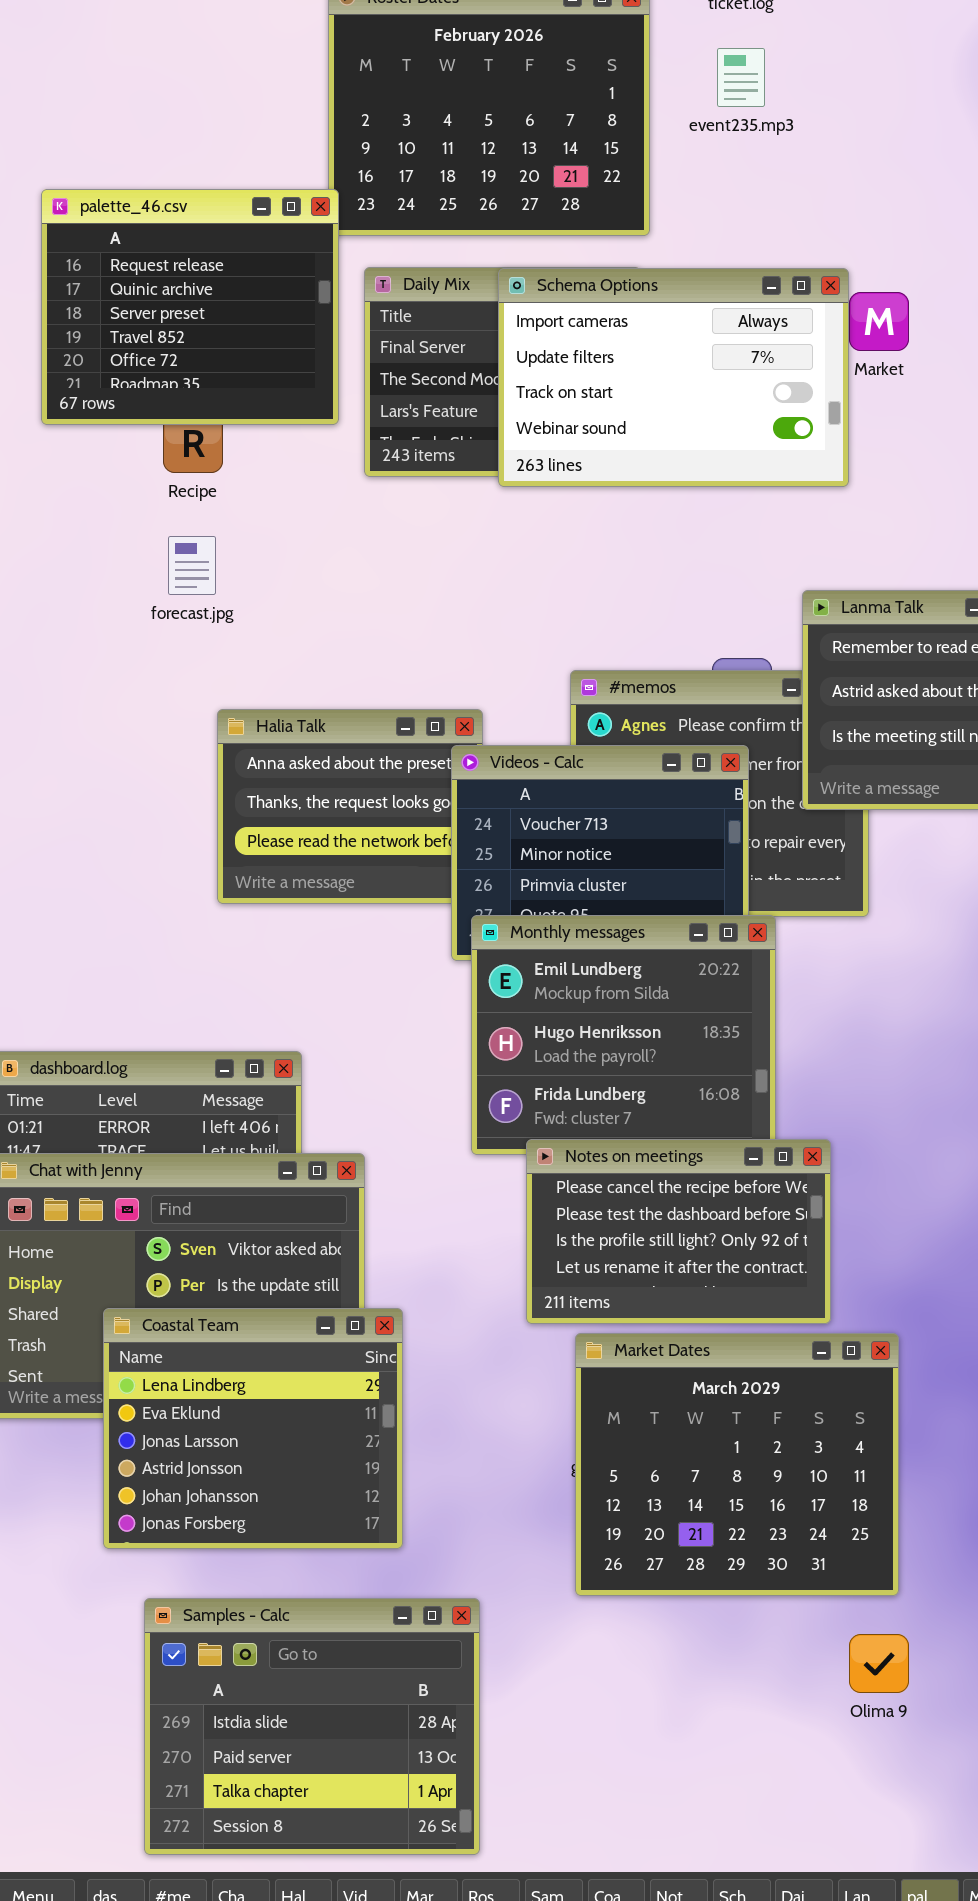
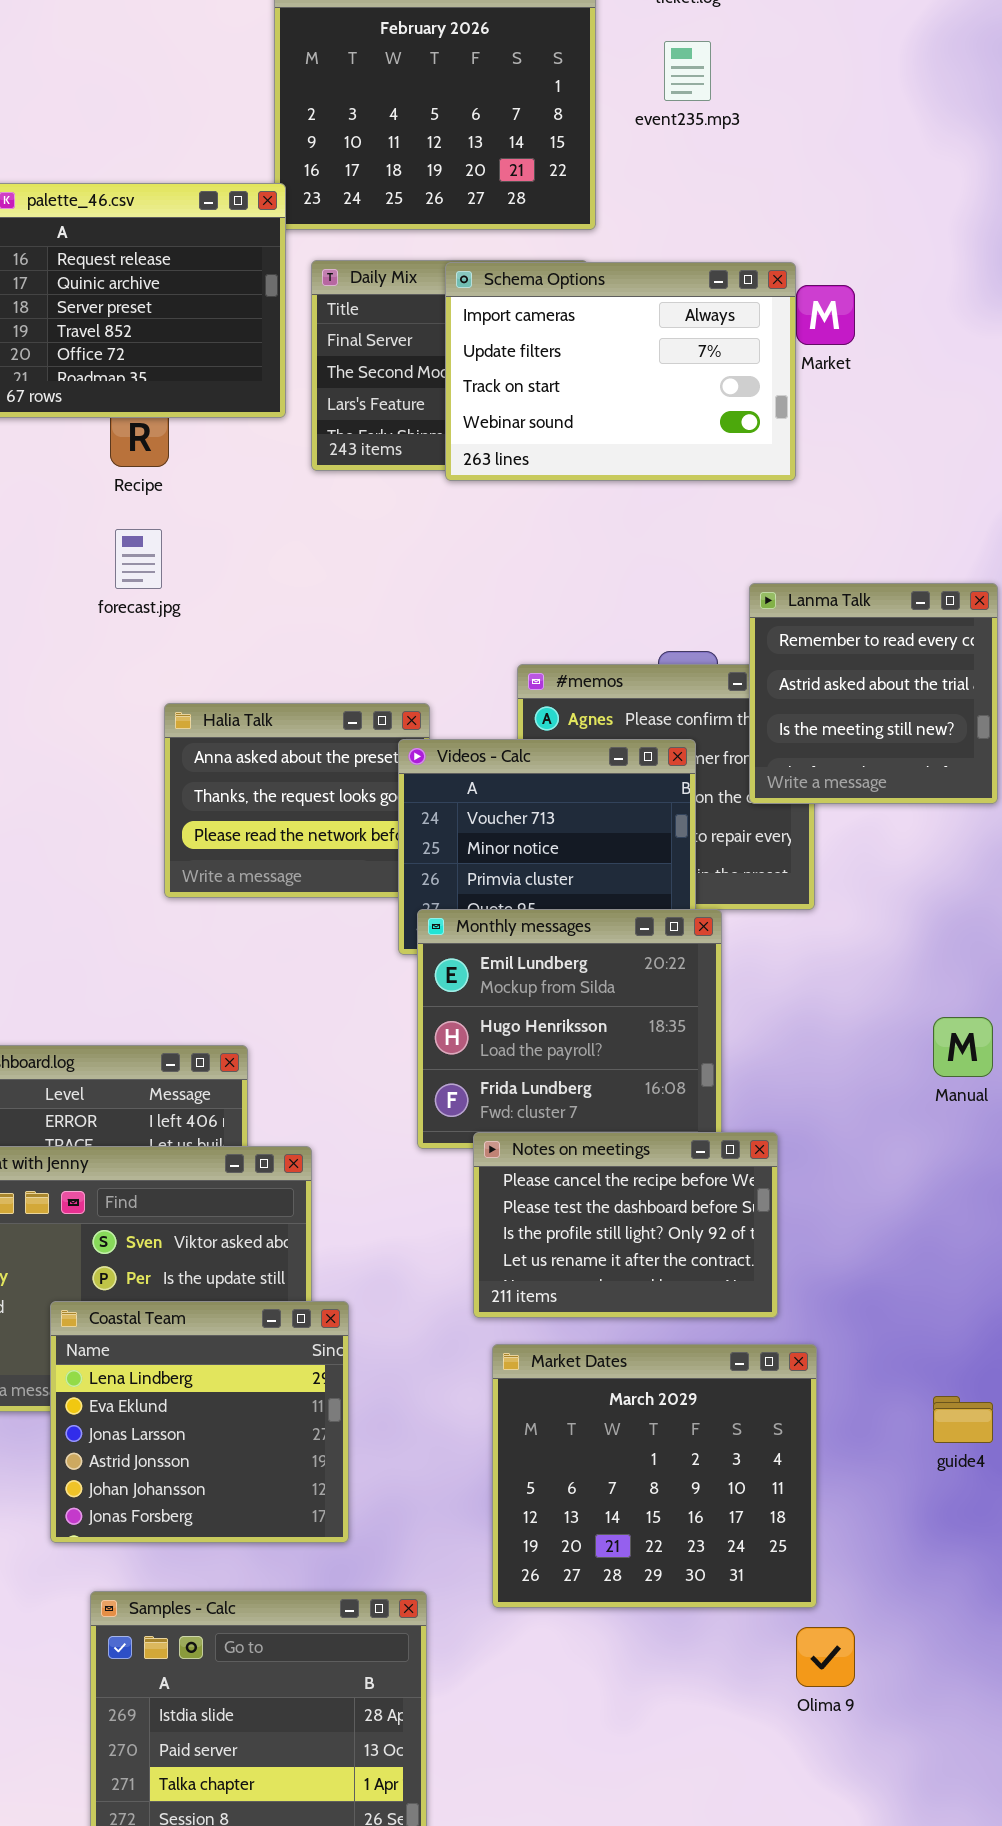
Market Dates: [575,1333,899,1596] -> [492,1344,817,1608], moved

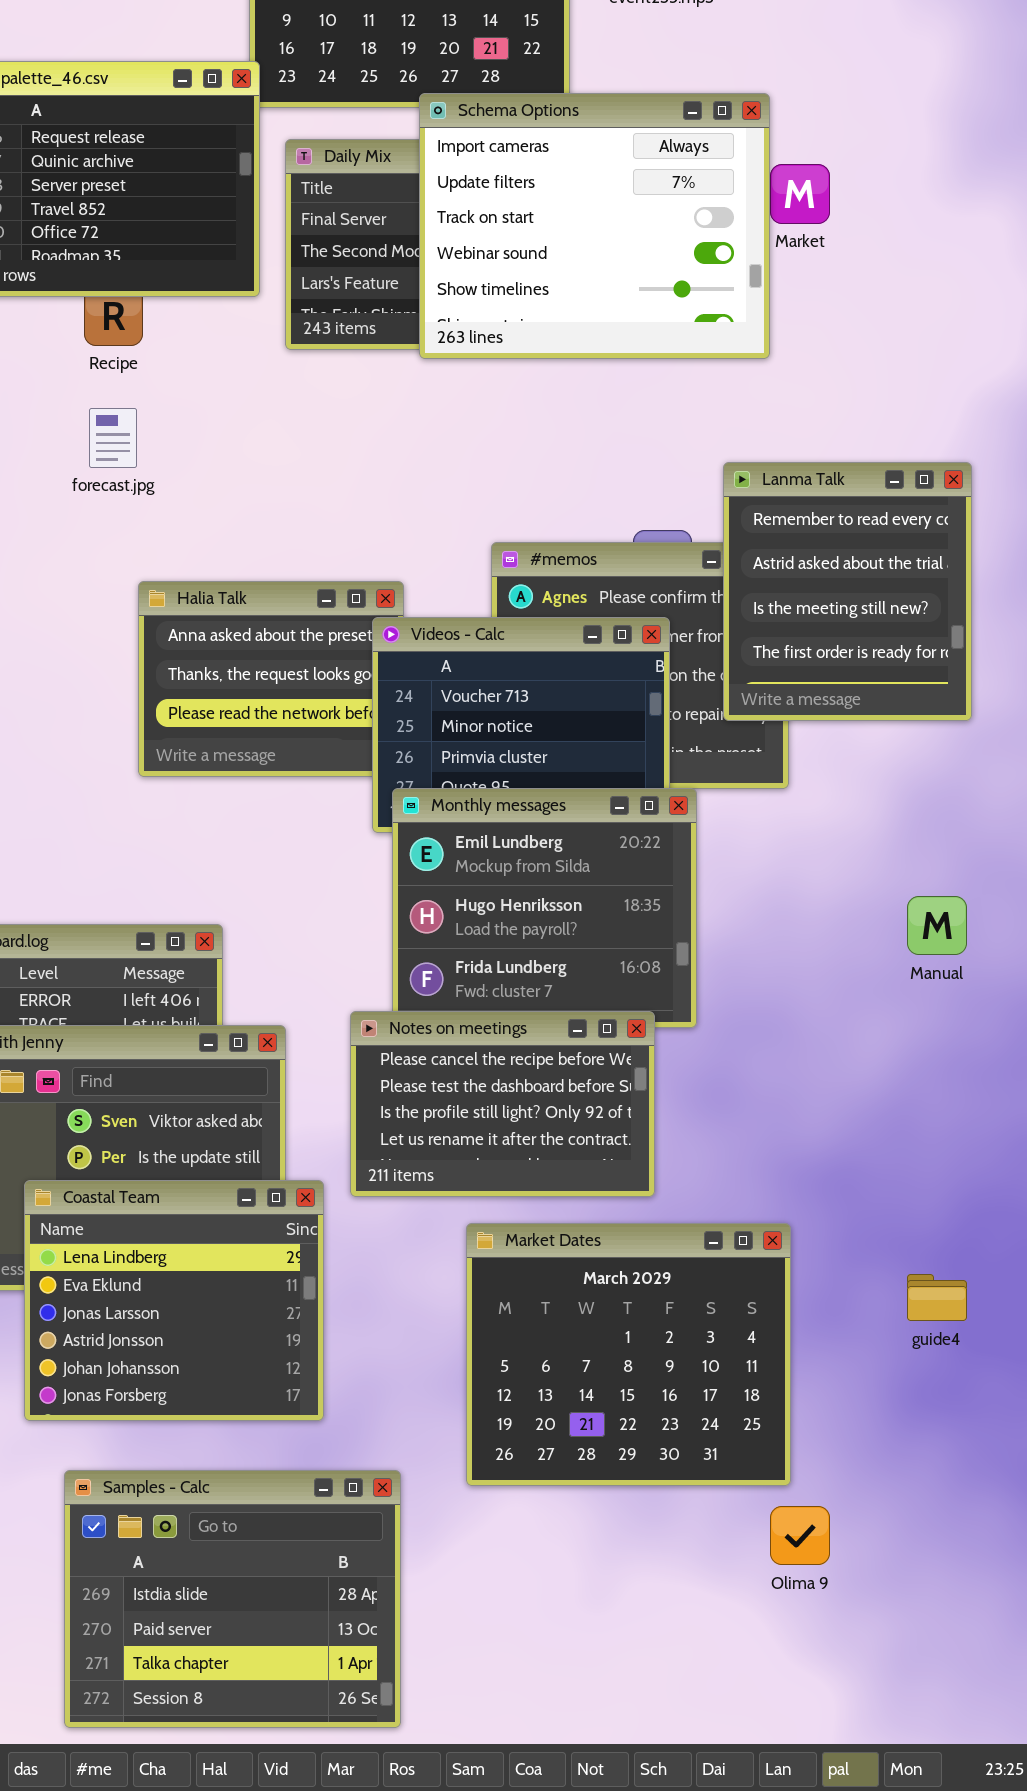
Schema Options: [445,262,796,481] -> [419,93,770,359], resized
Lanma Talk: [749,583,998,804] -> [723,462,972,721], resized
Notes on meetings: [473,1132,778,1318] -> [350,1011,655,1197], moved

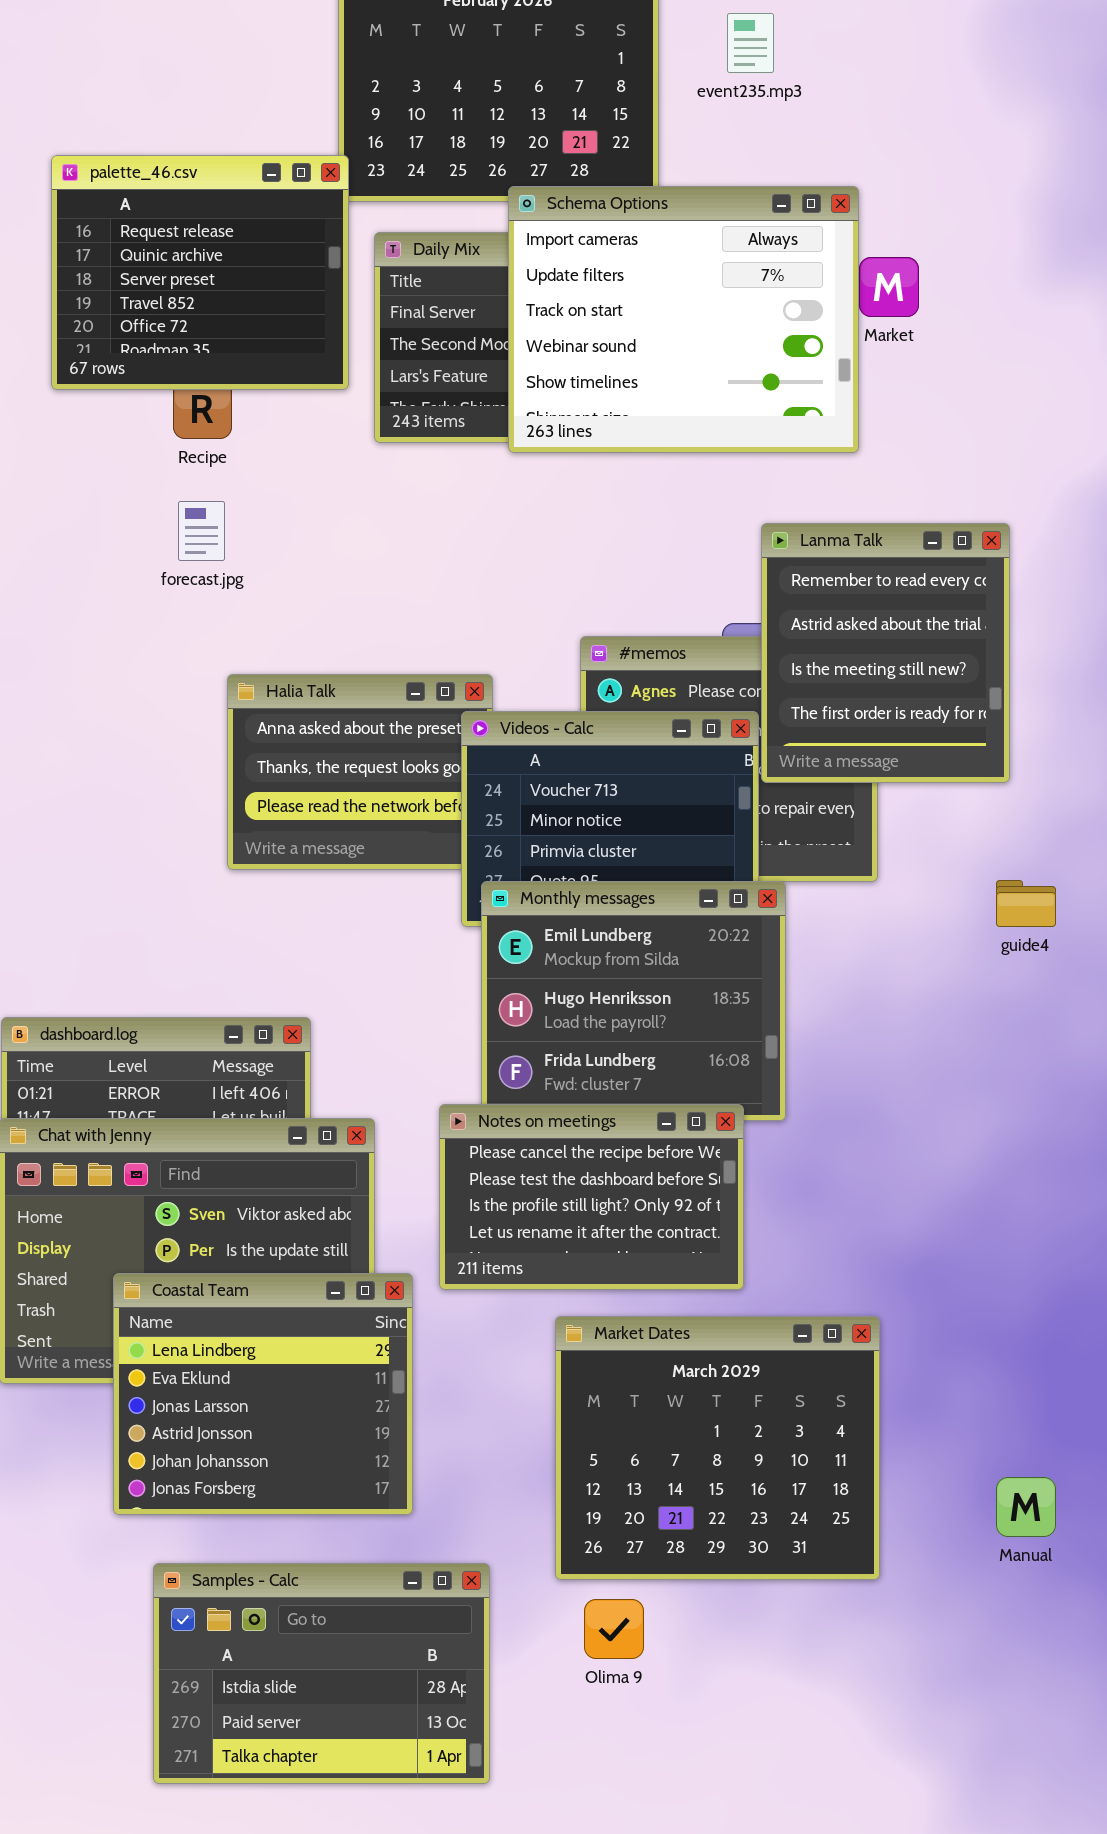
Lanma Talk: [723,462,972,721] -> [761,523,1010,783], moved
Manual: [907,896,967,955] -> [996,1477,1056,1537], moved
guide4: [907,1274,967,1321] -> [996,880,1056,927], moved
Samples - Calc: [64,1470,401,1728] -> [153,1563,490,1784], resized
Olima 9: [770,1506,830,1565] -> [584,1599,644,1659], moved

